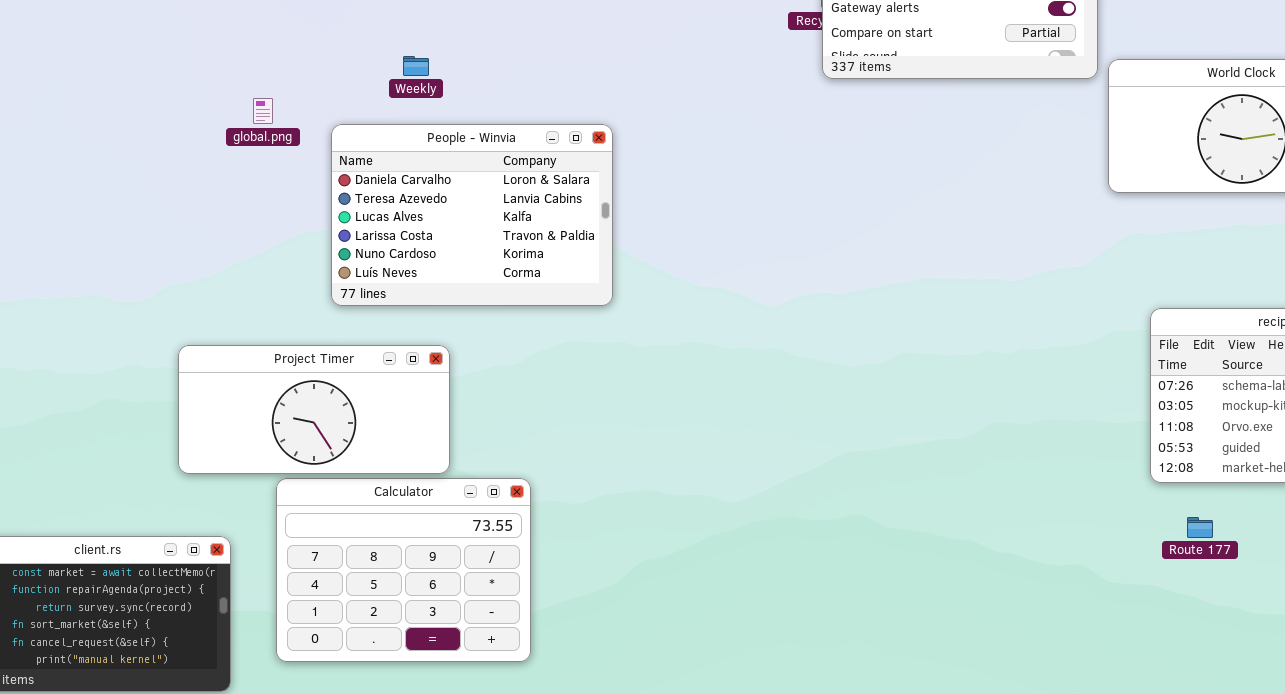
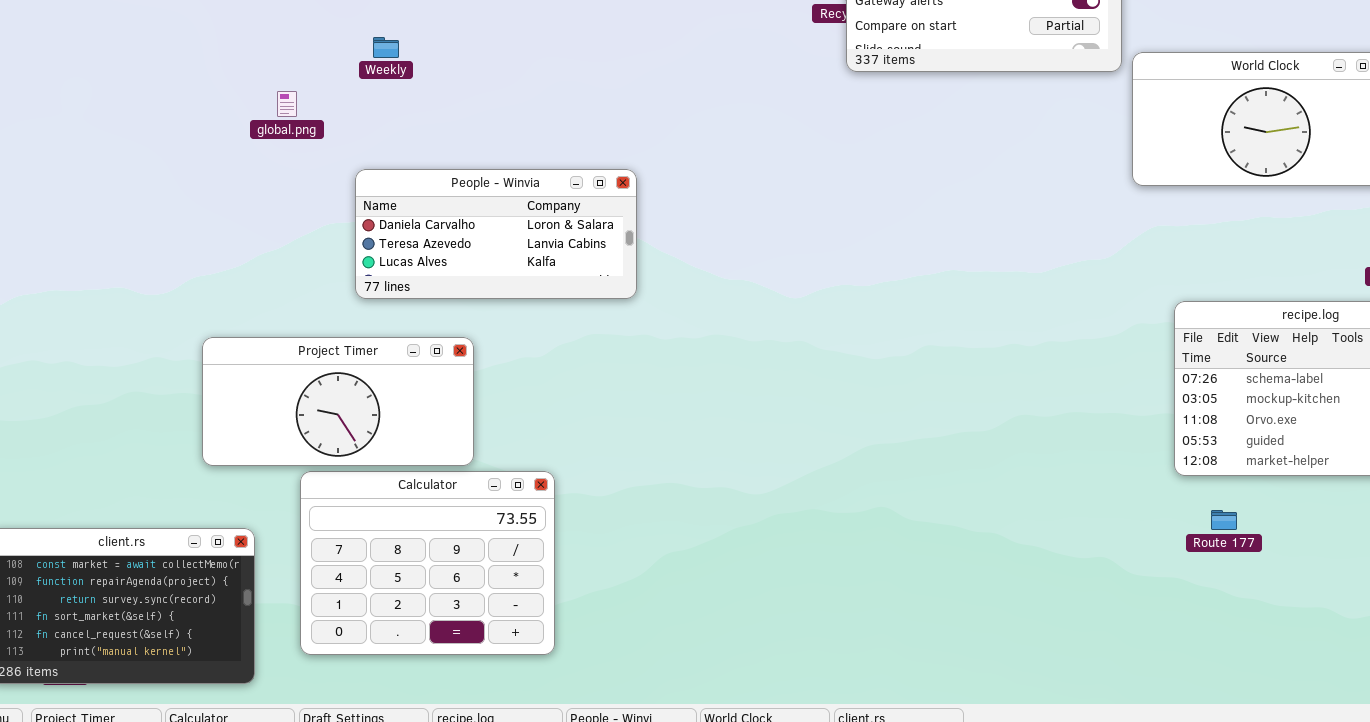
Weekly: [403,56,429,76] -> [373,37,399,58], moved
People - Winvia: [331,124,613,306] -> [355,169,637,299], resized

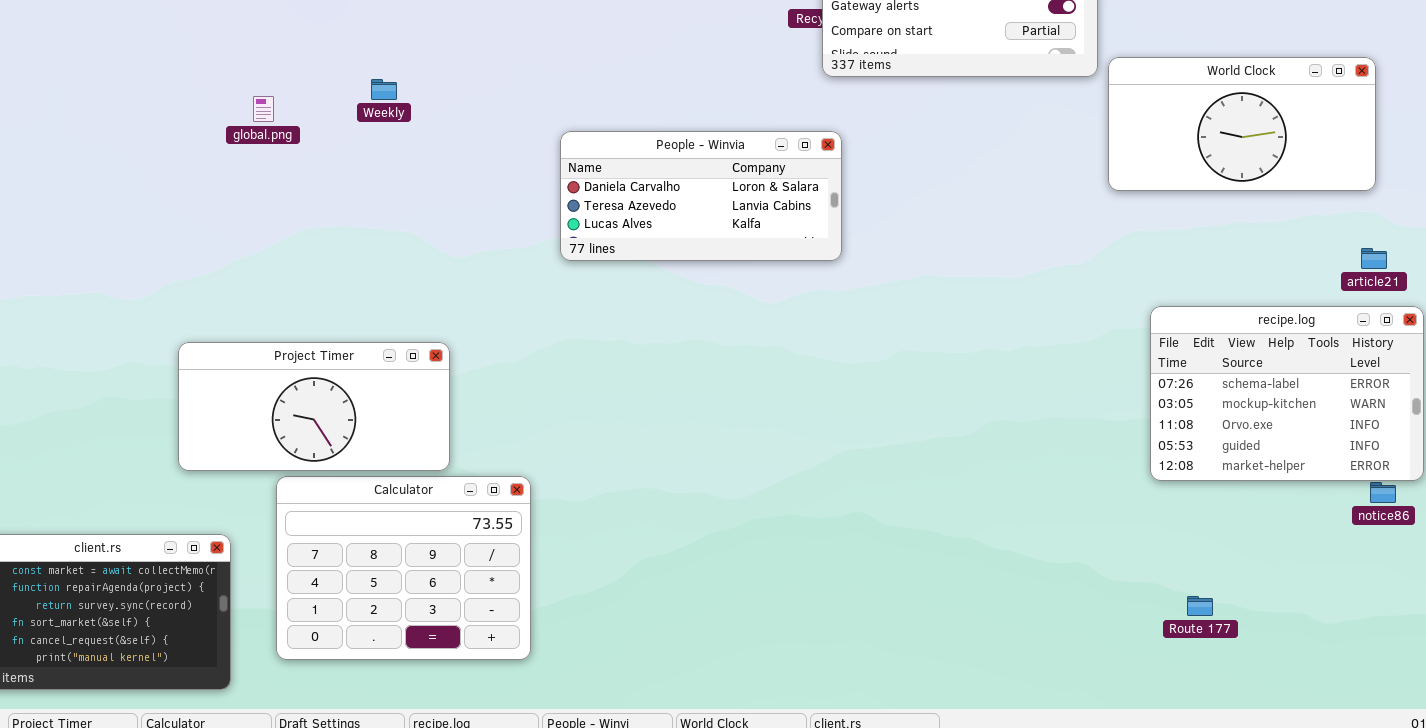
Weekly: [373,37,399,58] -> [371,79,397,100], moved
People - Winvia: [355,169,637,299] -> [560,131,842,261], moved
Route 177: [1211,510,1237,530] -> [1187,596,1213,616], moved

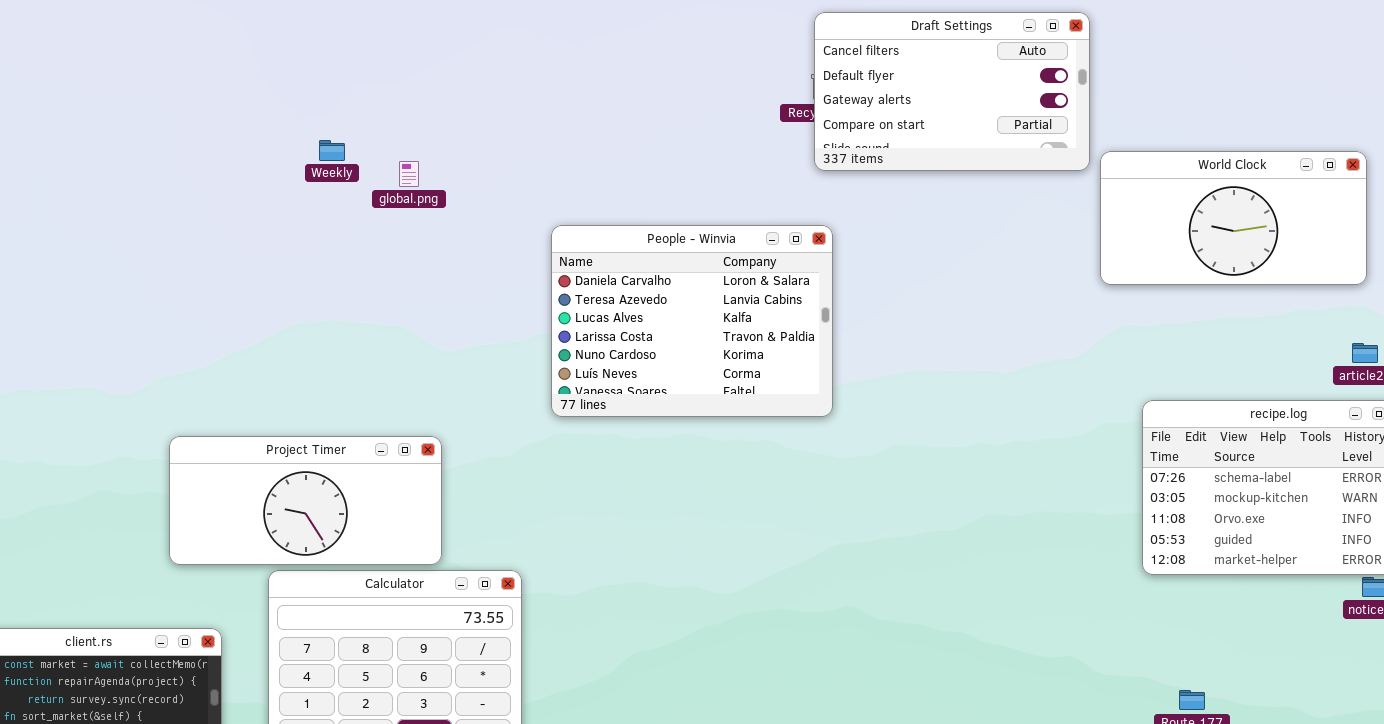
Weekly: [371,79,397,100] -> [319,140,345,161], moved
global.png: [253,96,274,122] -> [399,161,419,187], moved
People - Winvia: [560,131,842,261] -> [551,225,833,417], resized

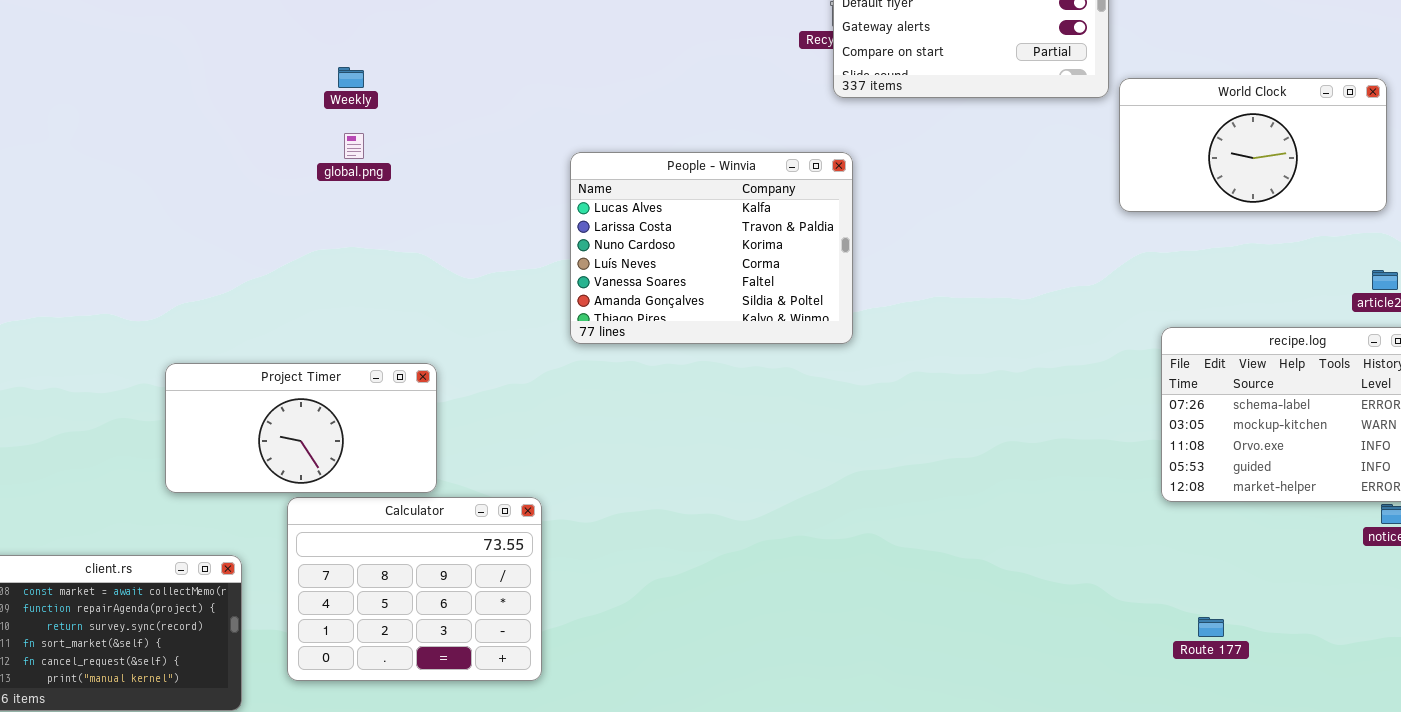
global.png: [399,161,419,187] -> [344,133,364,159], moved
People - Winvia: [551,225,833,417] -> [570,152,853,344], scrolled down 2 rows
Project Timer: [169,436,442,565] -> [165,363,437,493], moved

